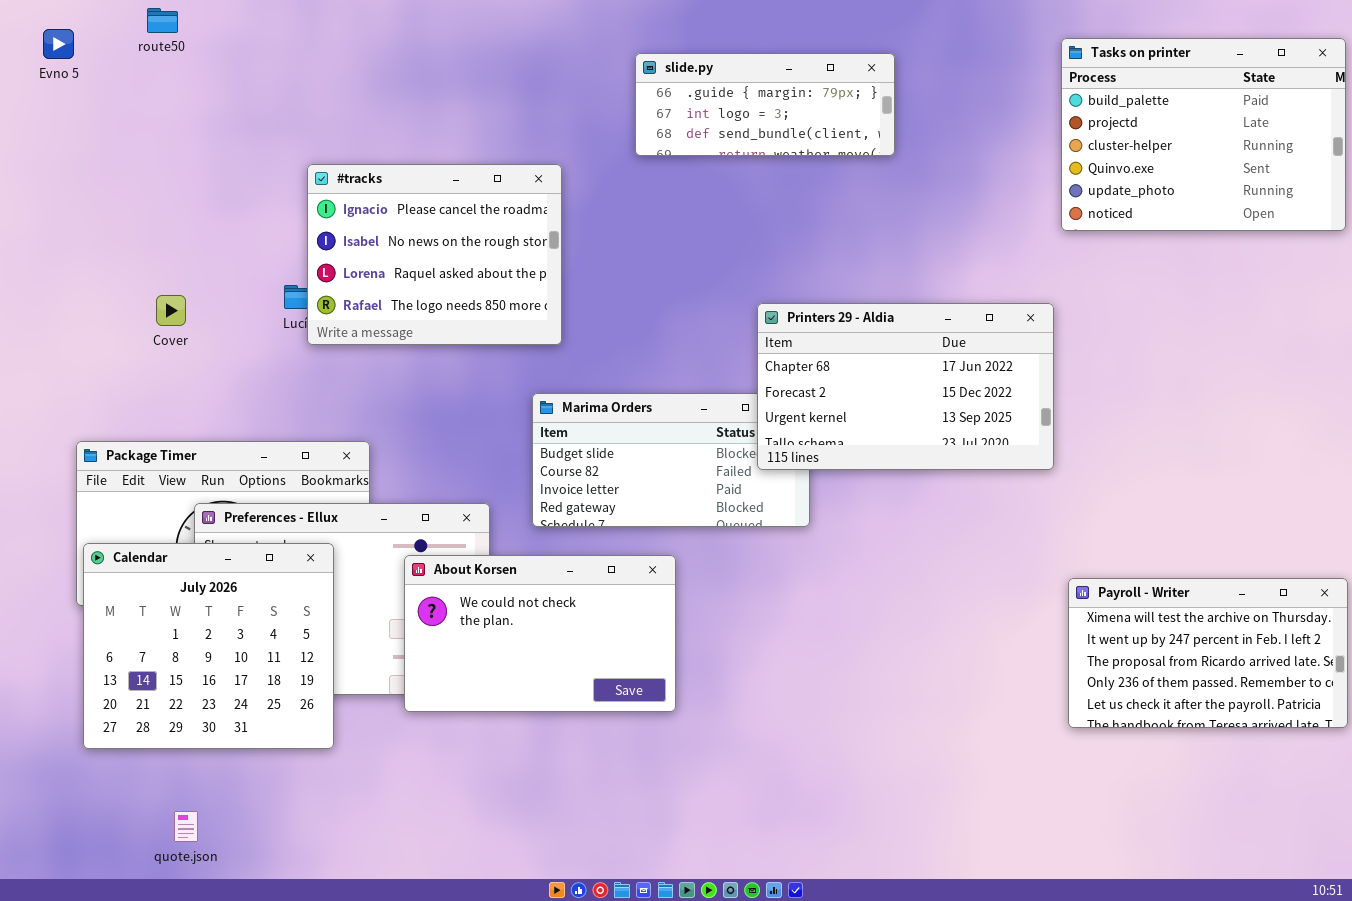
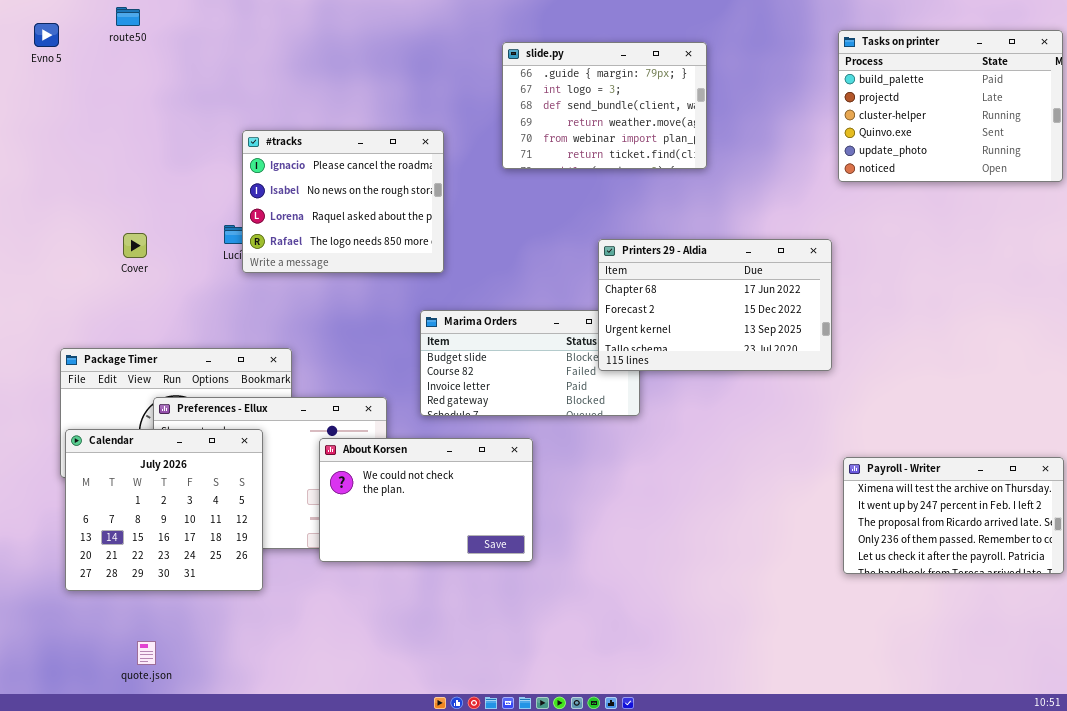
slide.py: [635,53,895,156] -> [502,42,707,169], resized

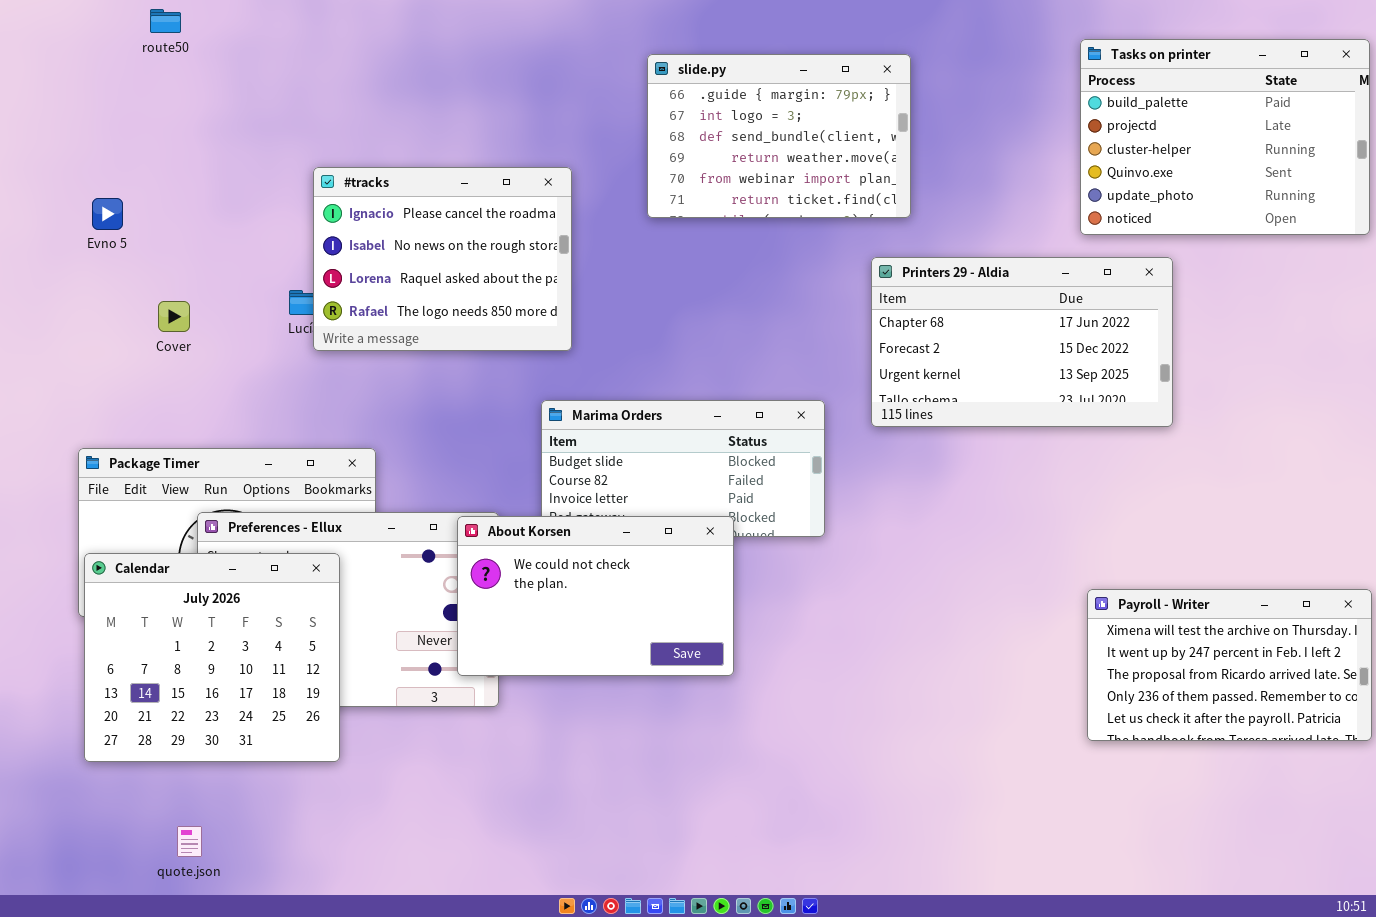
Evno 5: [34,23,59,47] -> [92,198,123,230], moved
Printers 29 - Aldia: [598,239,832,371] -> [871,257,1173,427], moved
About Korsen: [319,438,533,562] -> [457,516,734,676], moved

